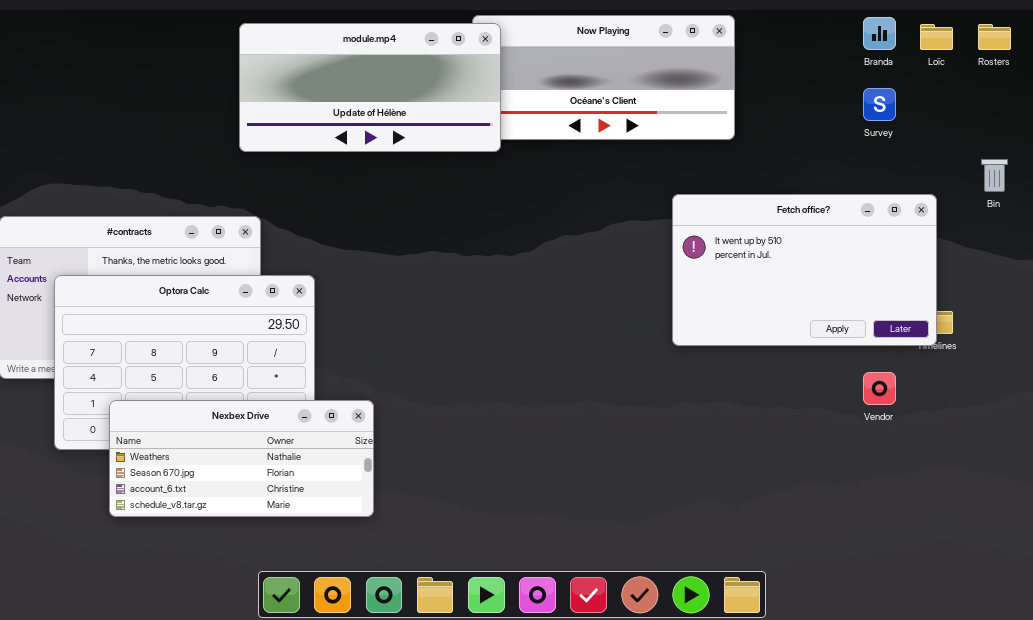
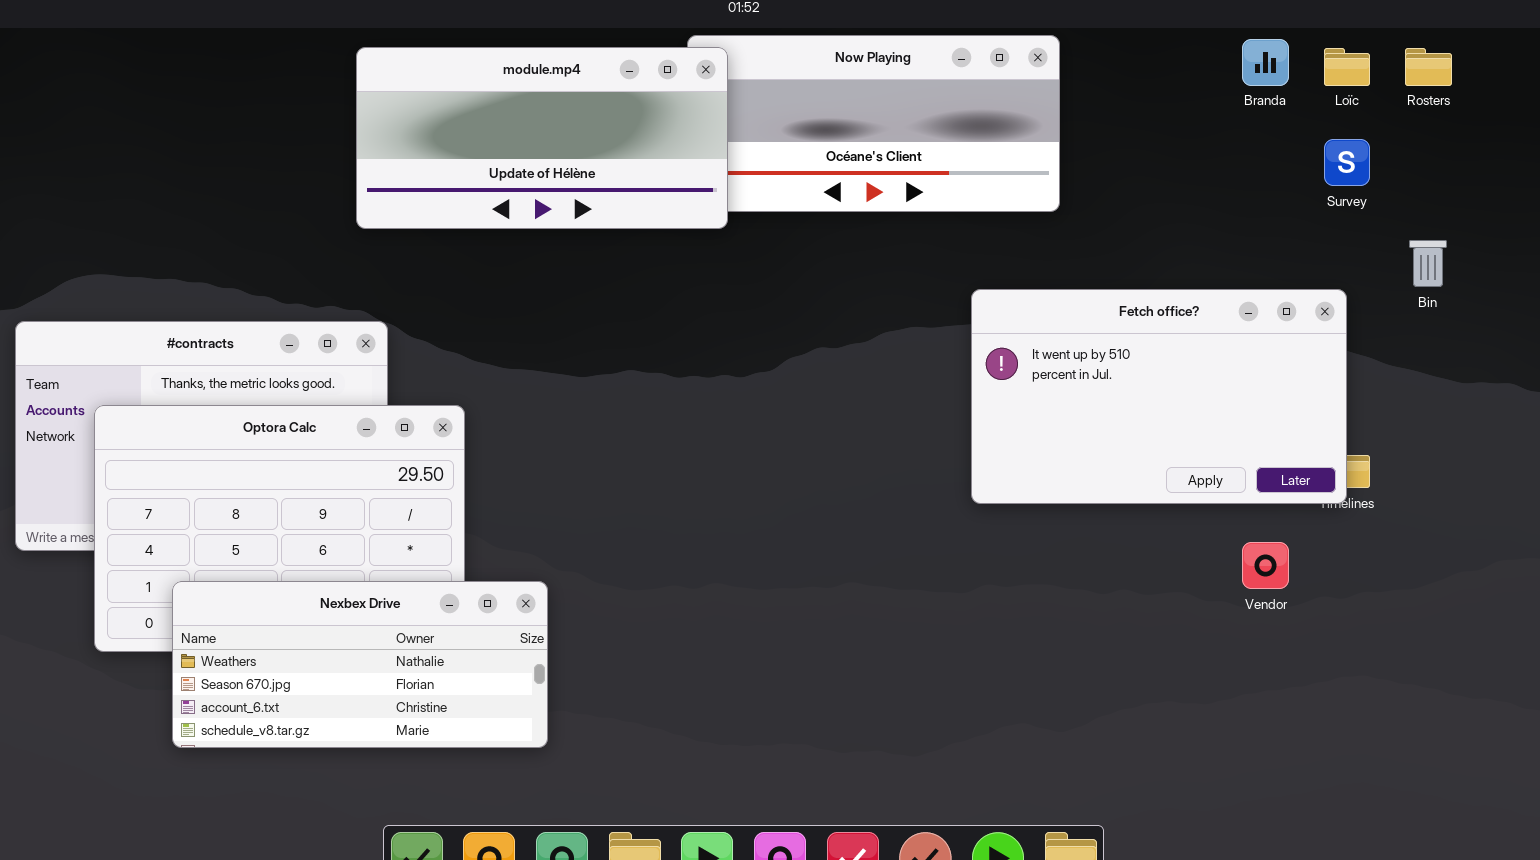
Survey: [863,88,896,121] -> [1324,139,1370,186], moved

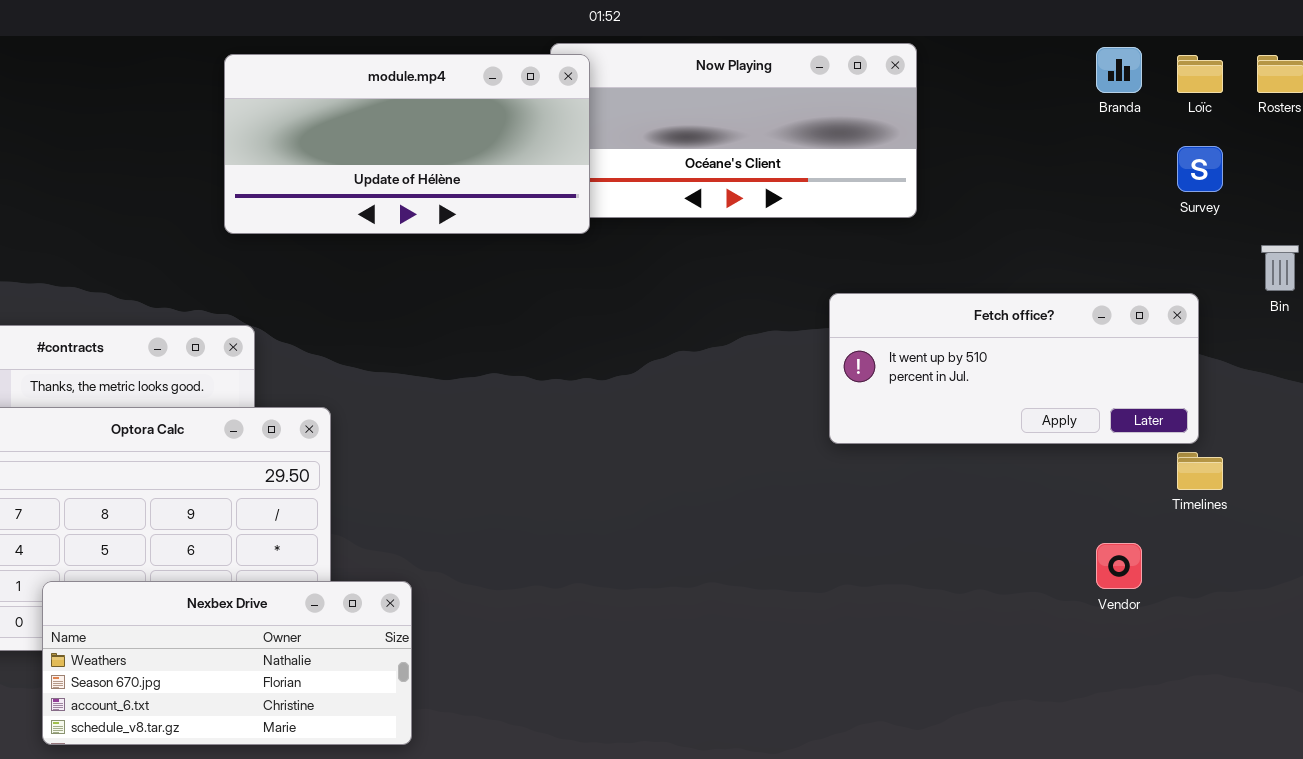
Fetch office?: [971,289,1347,504] -> [829,293,1199,444], resized

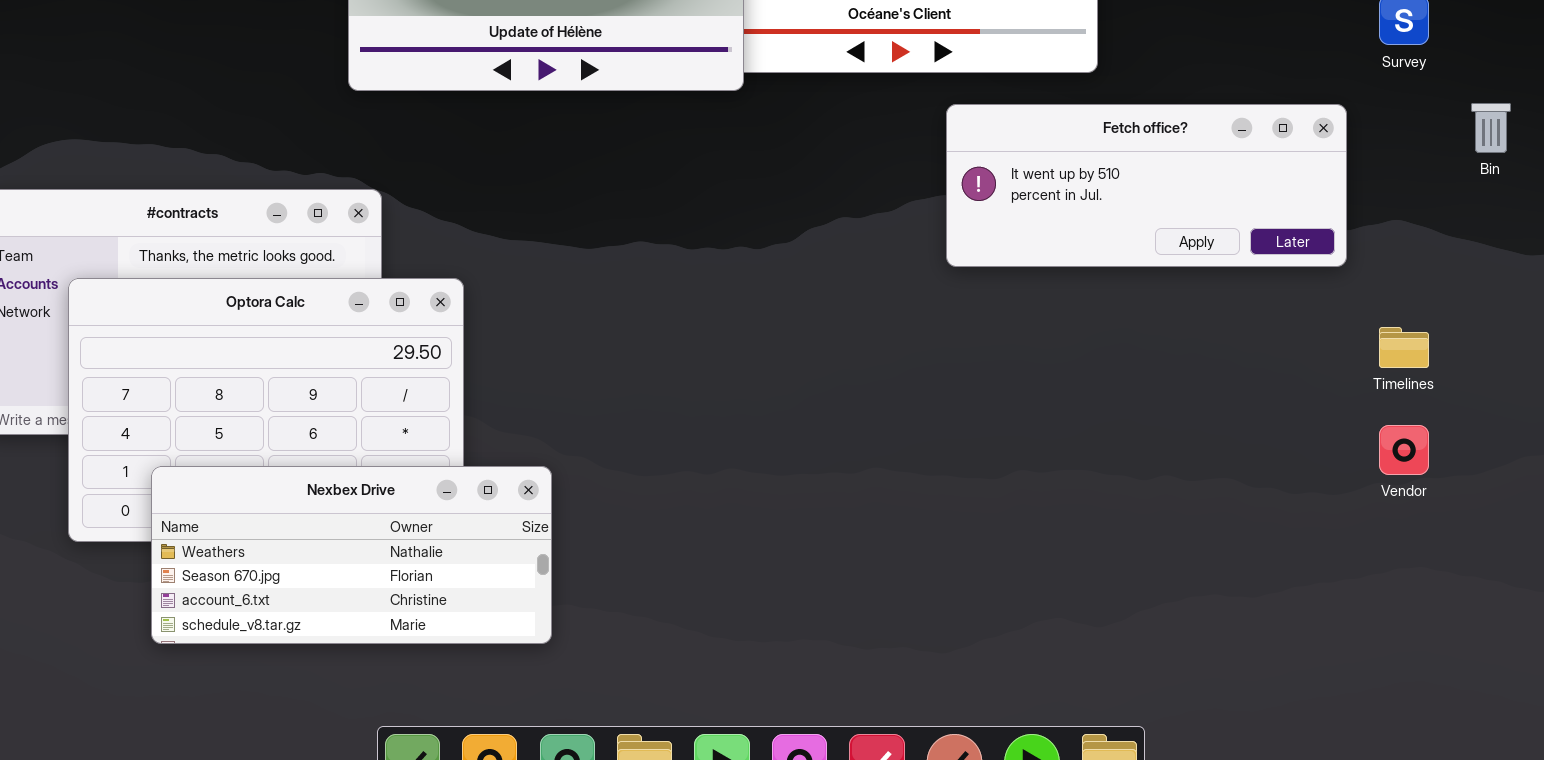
Fetch office?: [829,293,1199,444] -> [946,104,1347,267], moved
Vendor: [1096,543,1142,589] -> [1379,425,1429,475], moved

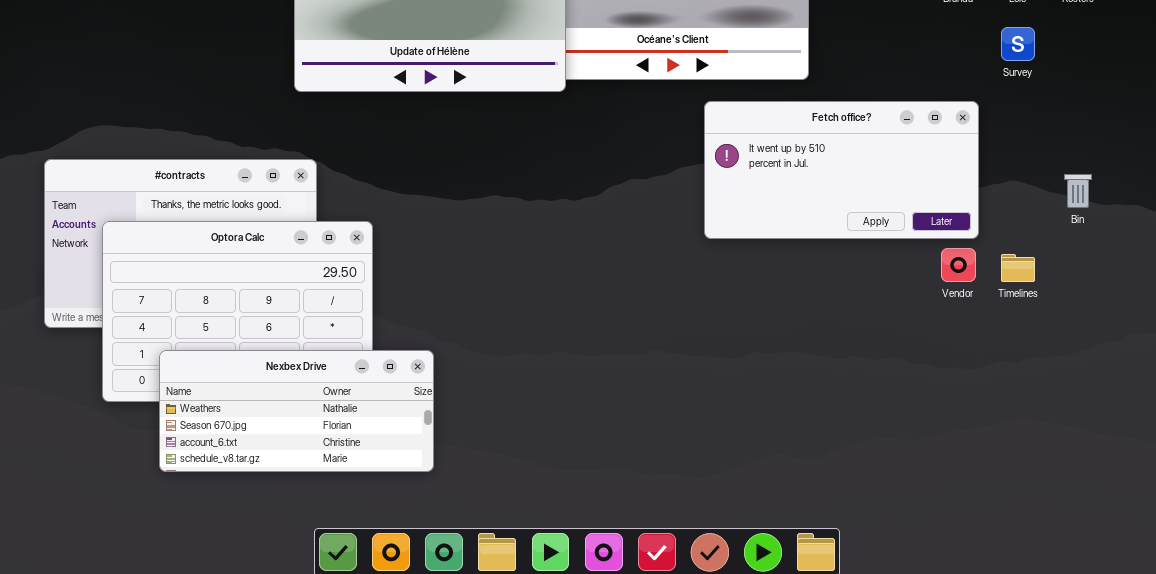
Bin: [1471,103,1511,153] -> [1064,174,1092,208], moved
Fetch office?: [946,104,1347,267] -> [704,101,979,239], resized
Vendor: [1379,425,1429,475] -> [941,248,976,282], moved

